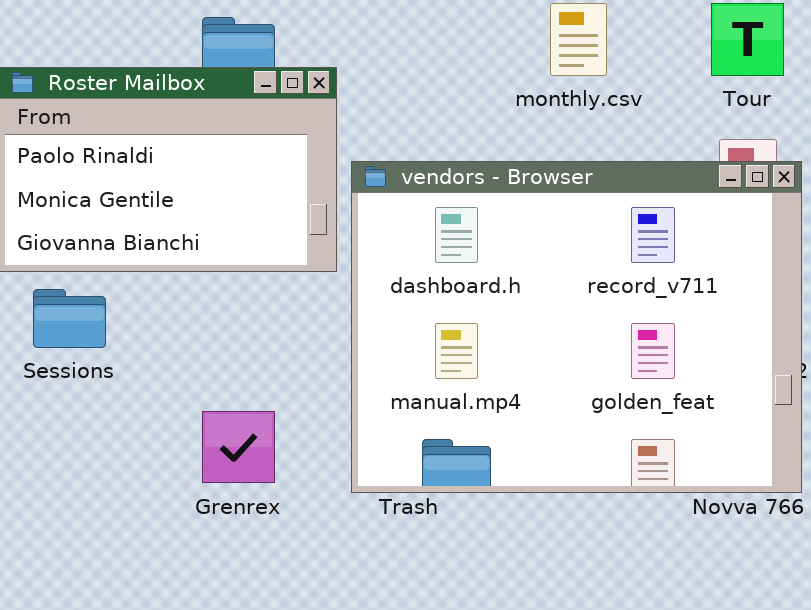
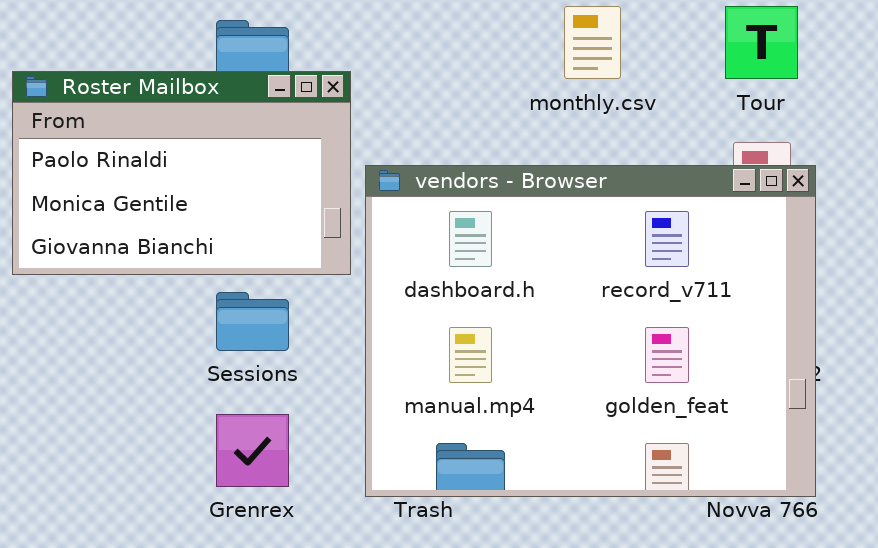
Sessions: [33,289,106,348] -> [216,292,289,351], moved

